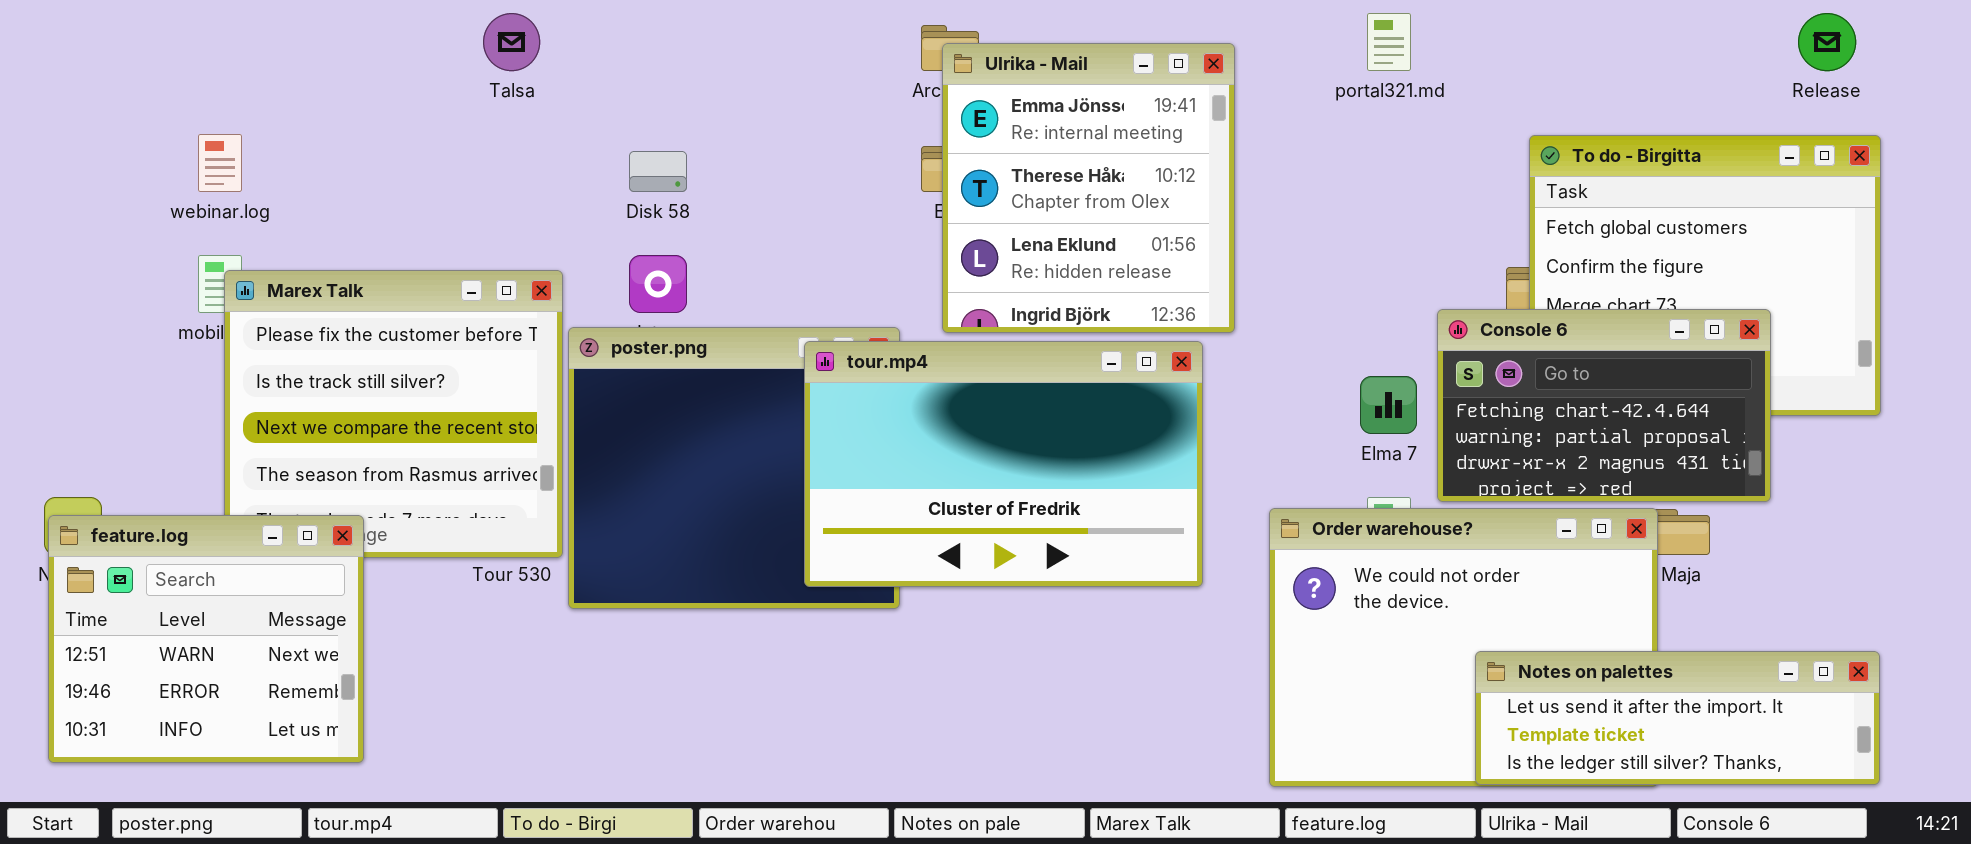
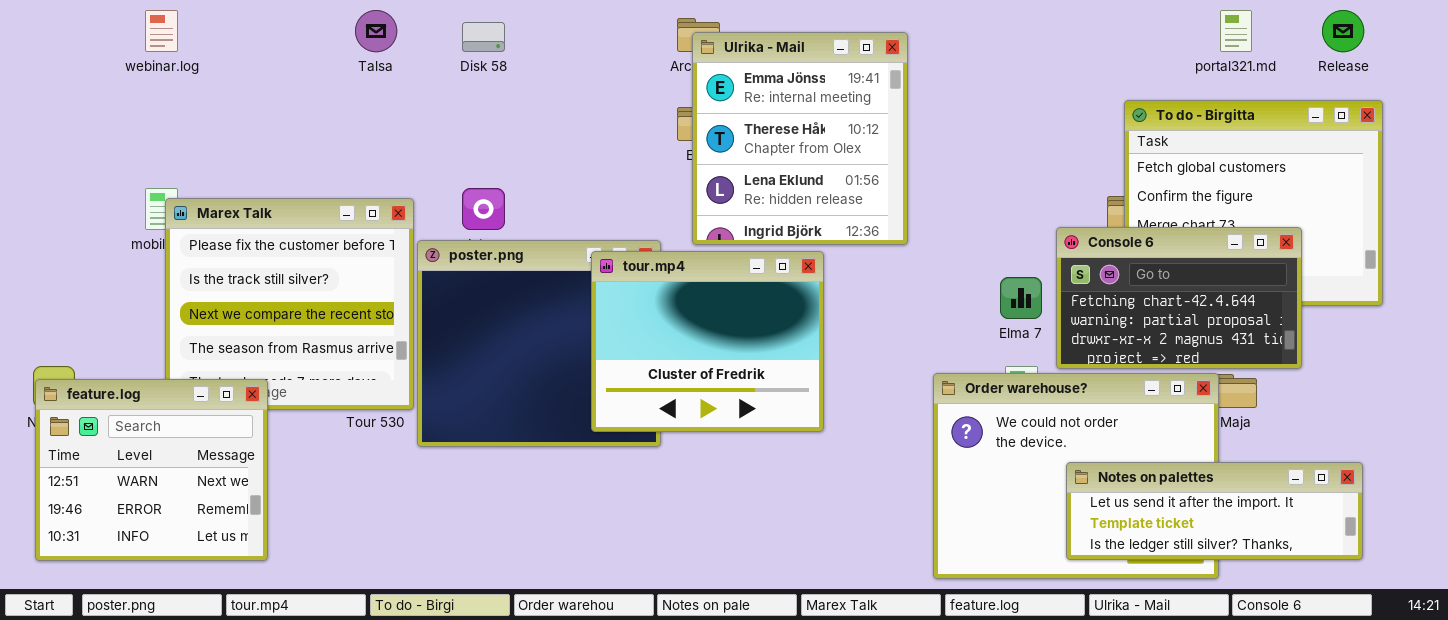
portal321.md: [1367,13,1411,71] -> [1220,10,1252,52], moved
webinar.log: [198,134,242,192] -> [145,10,178,52], moved
Disk 58: [629,151,687,192] -> [462,22,505,52], moved
tour.mp4: [804,341,1203,587] -> [591,251,824,432], resized
Notes on palettes: [1475,651,1880,785] -> [1066,462,1363,560], moved

